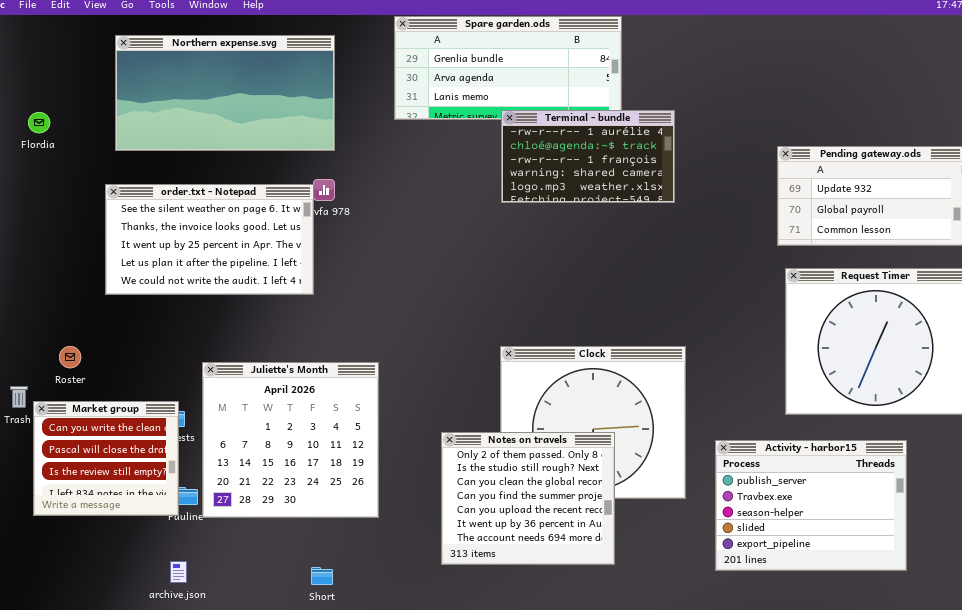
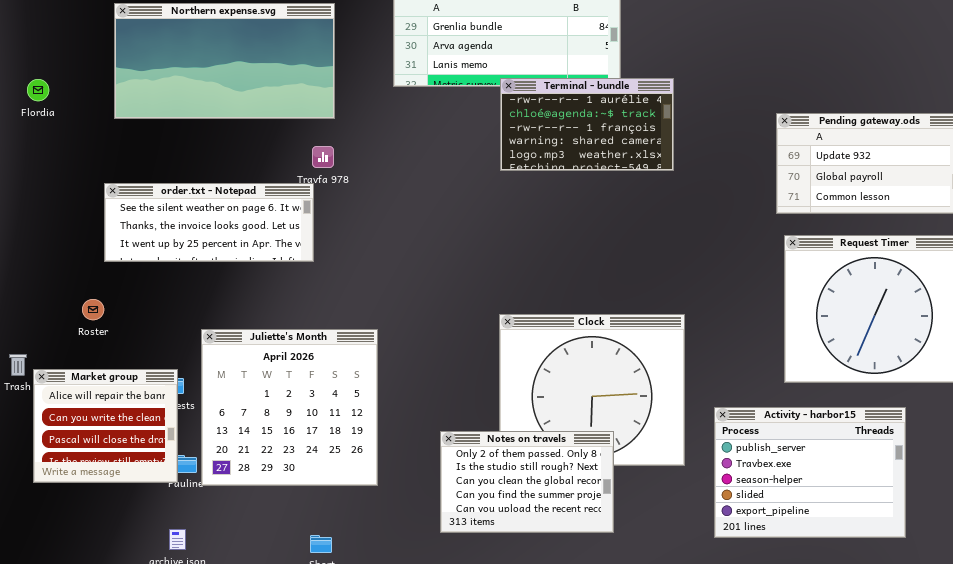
order.txt - Notepad: [105,184,314,295] -> [104,183,314,262], resized
Roster: [59,346,81,368] -> [82,299,104,320], moved
Market group: [33,401,179,516] -> [33,369,178,483], scrolled up 1 row
Notes on travels: [441,432,615,565] -> [440,431,614,533], resized

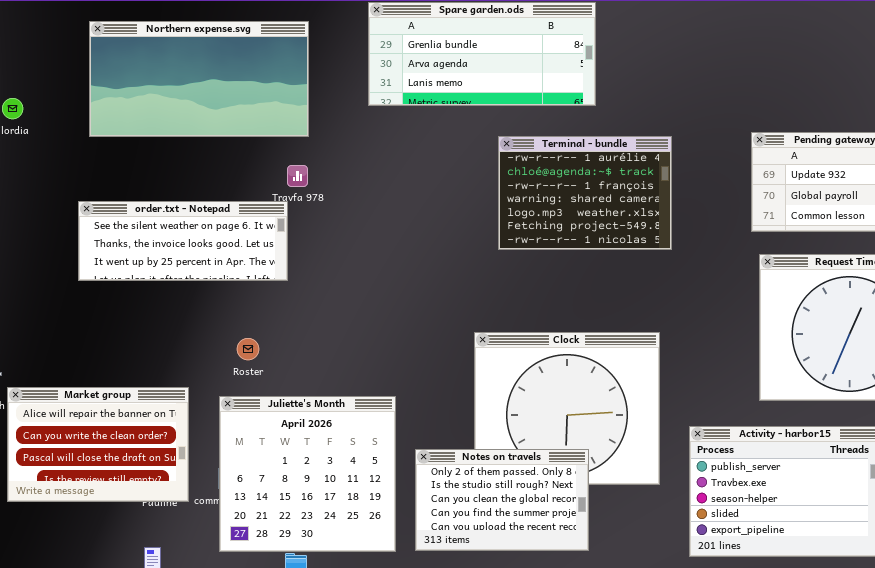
Terminal - bundle: [500,78,674,171] -> [498,136,672,250], moved, resized
Roster: [82,299,104,320] -> [237,338,259,360], moved
Juliette's Month: [201,329,378,486] -> [219,396,396,552], moved
Market group: [33,369,178,483] -> [7,387,189,502], resized

